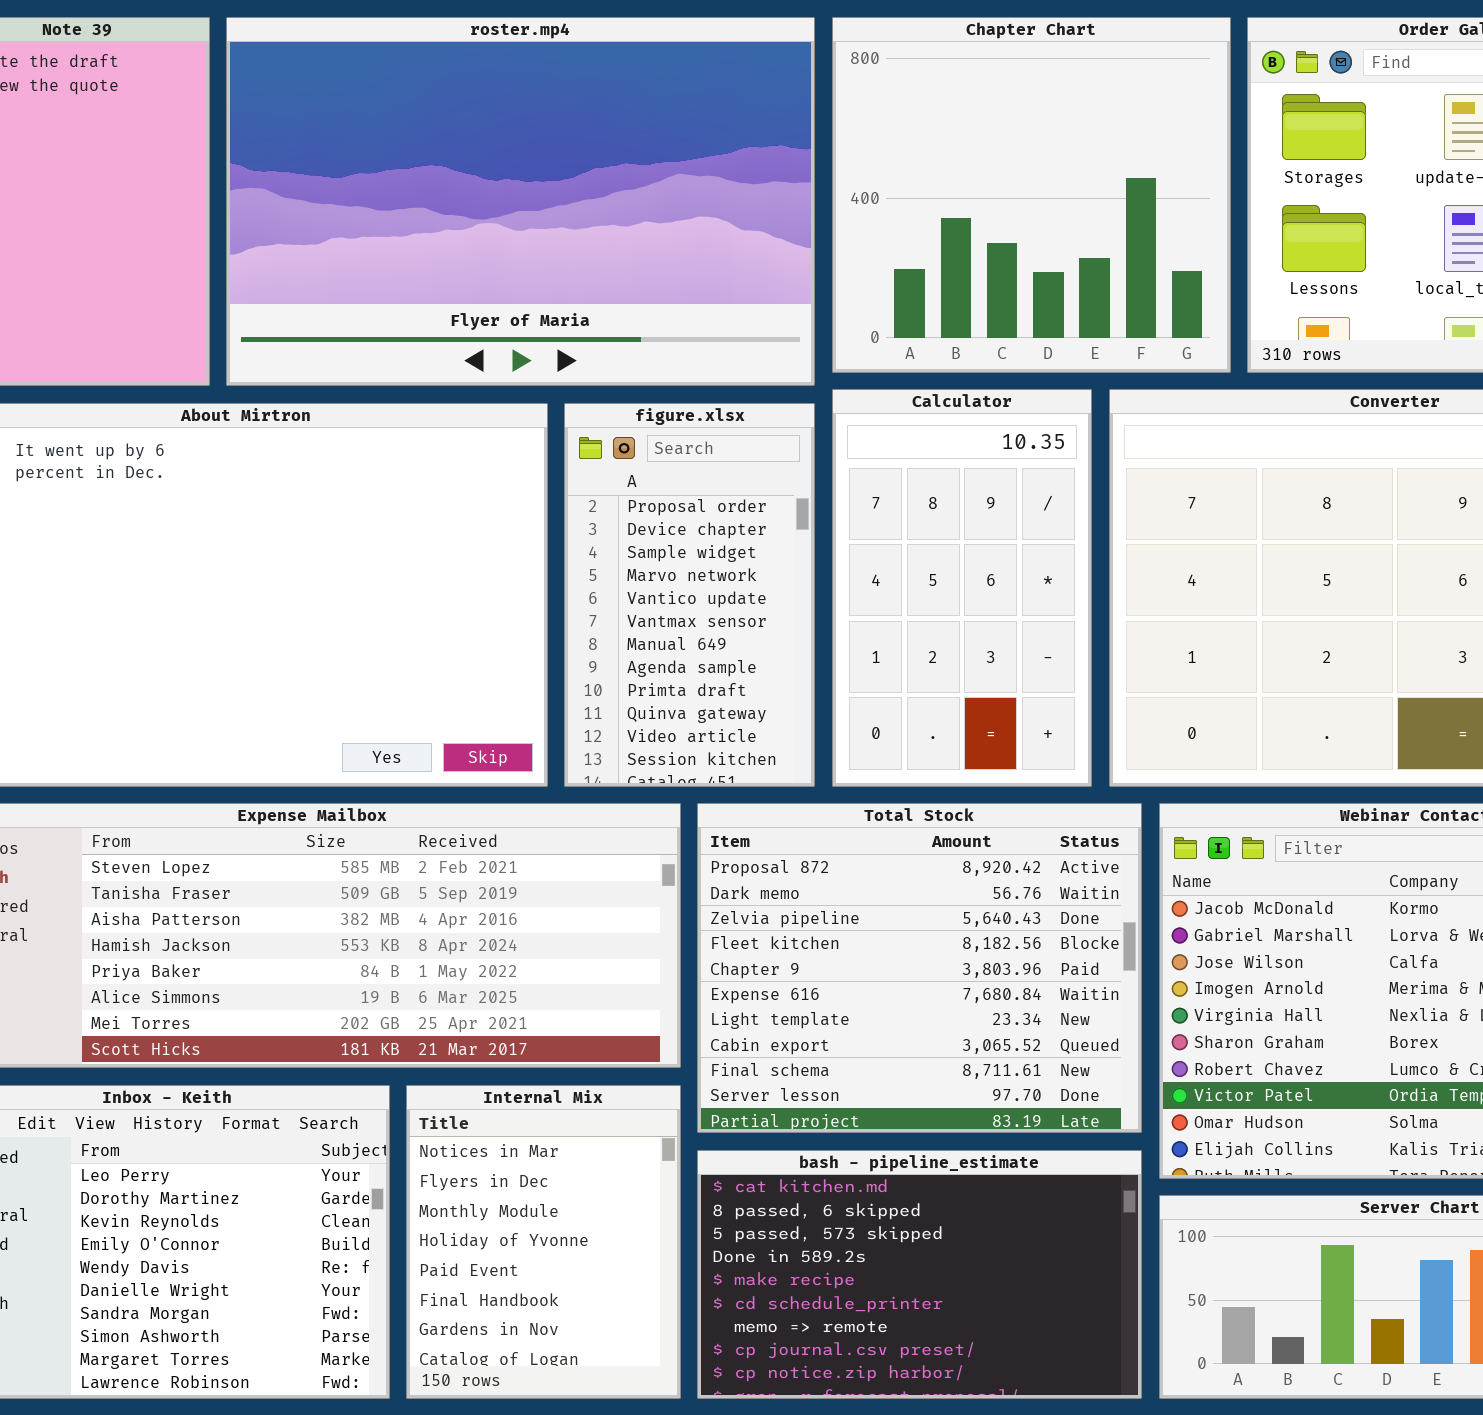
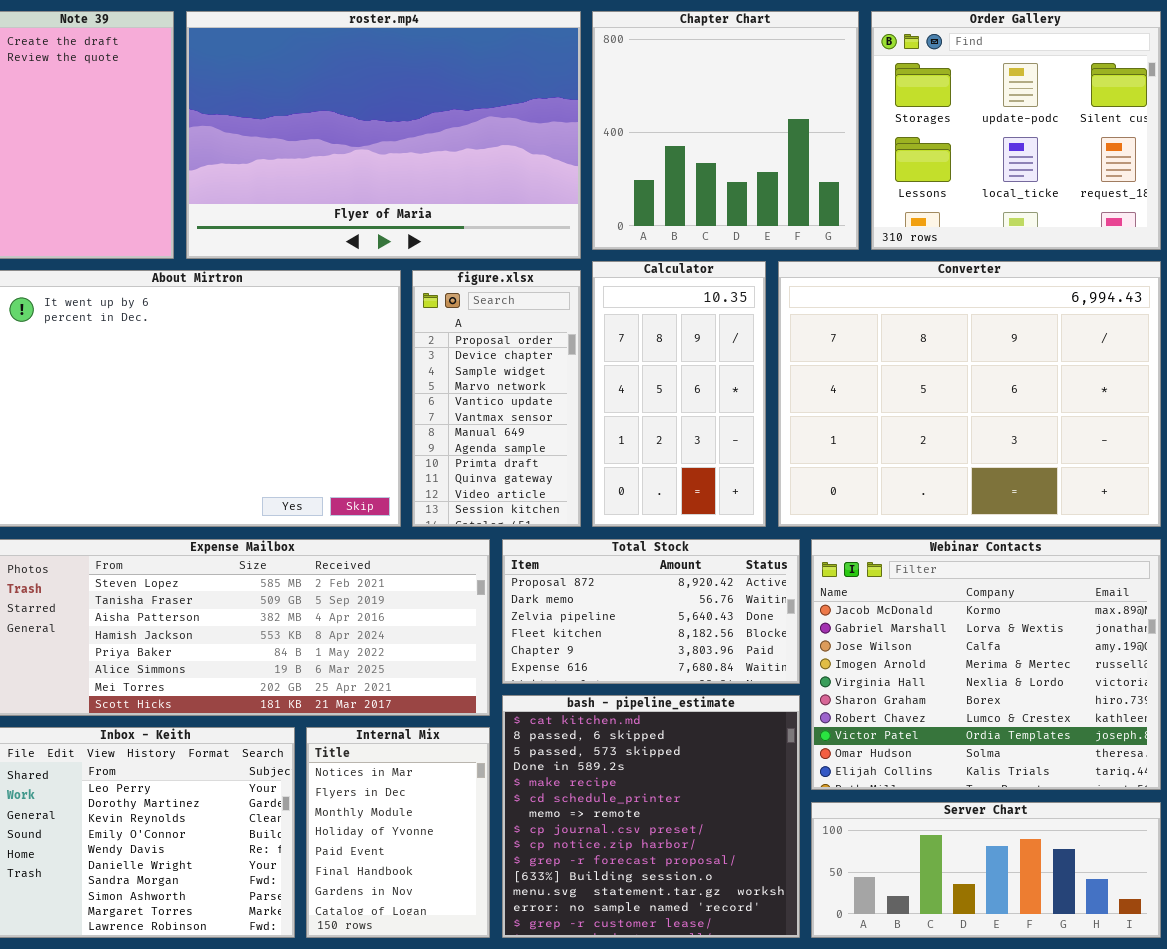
Total Stock: [697,803,1142,1133] -> [502,539,800,684], resized
bash - pipeline_estimate: [697,1150,1142,1399] -> [502,695,800,938], resized

